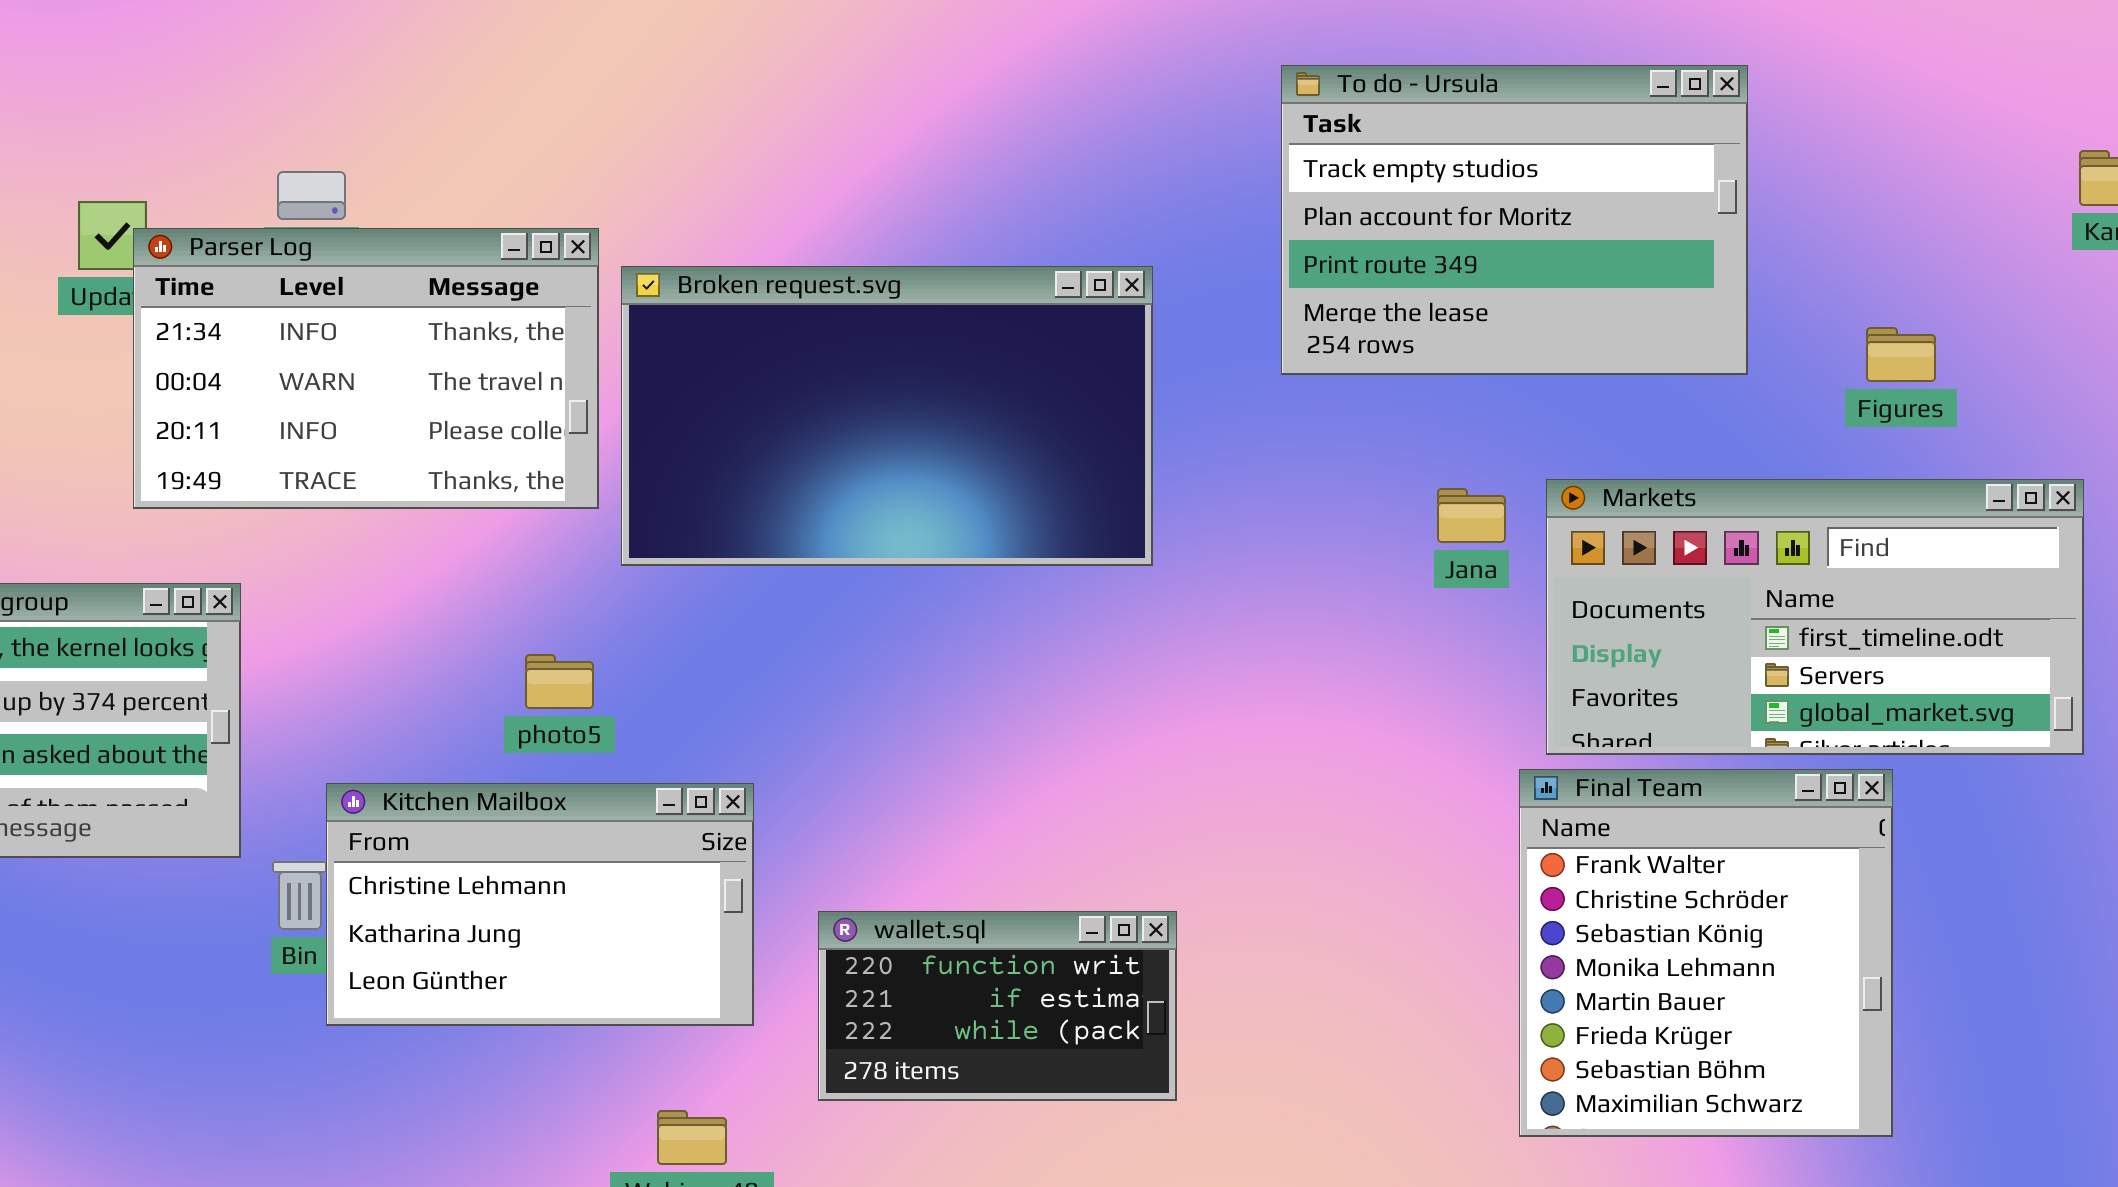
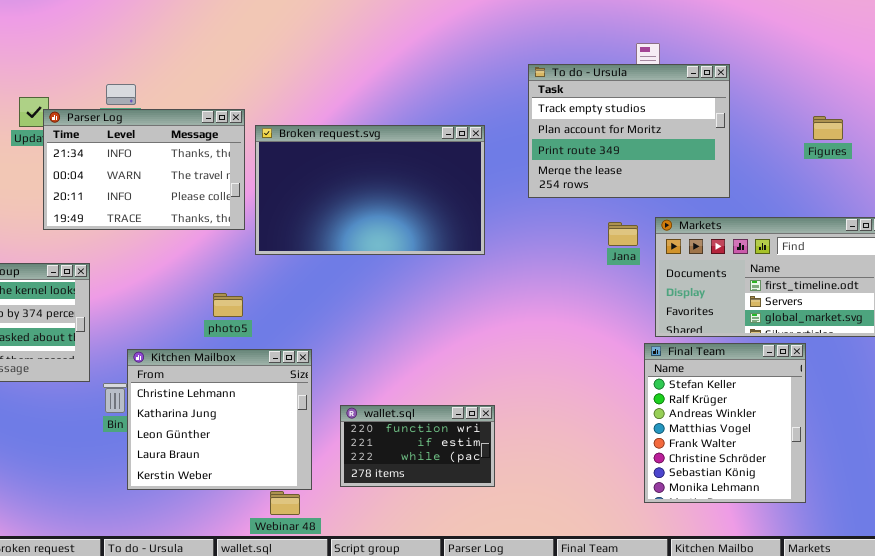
To do - Ursula: [1281,65,1748,375] -> [528,64,730,198], moved
Figures: [1866,327,1936,382] -> [813,116,843,140], moved
Final Team: [1519,769,1893,1137] -> [644,343,806,503], scrolled up 4 rows
Kitchen Mailbox: [326,783,754,1026] -> [127,349,312,490], resized

